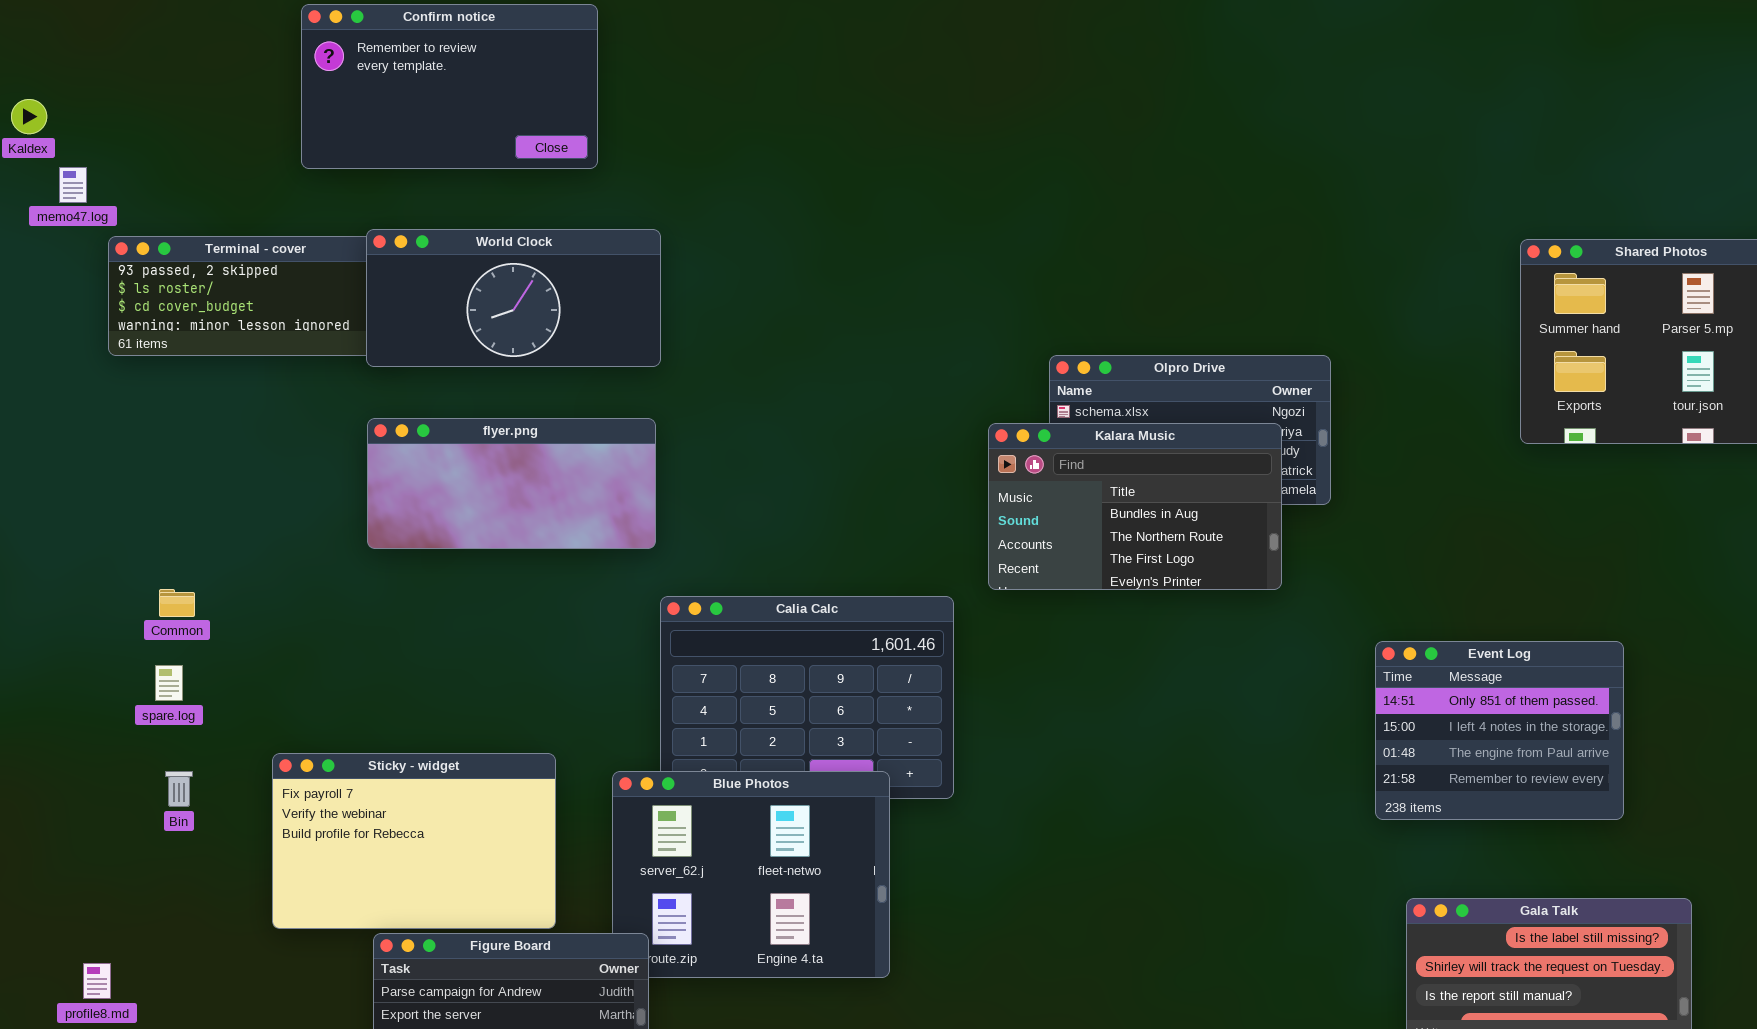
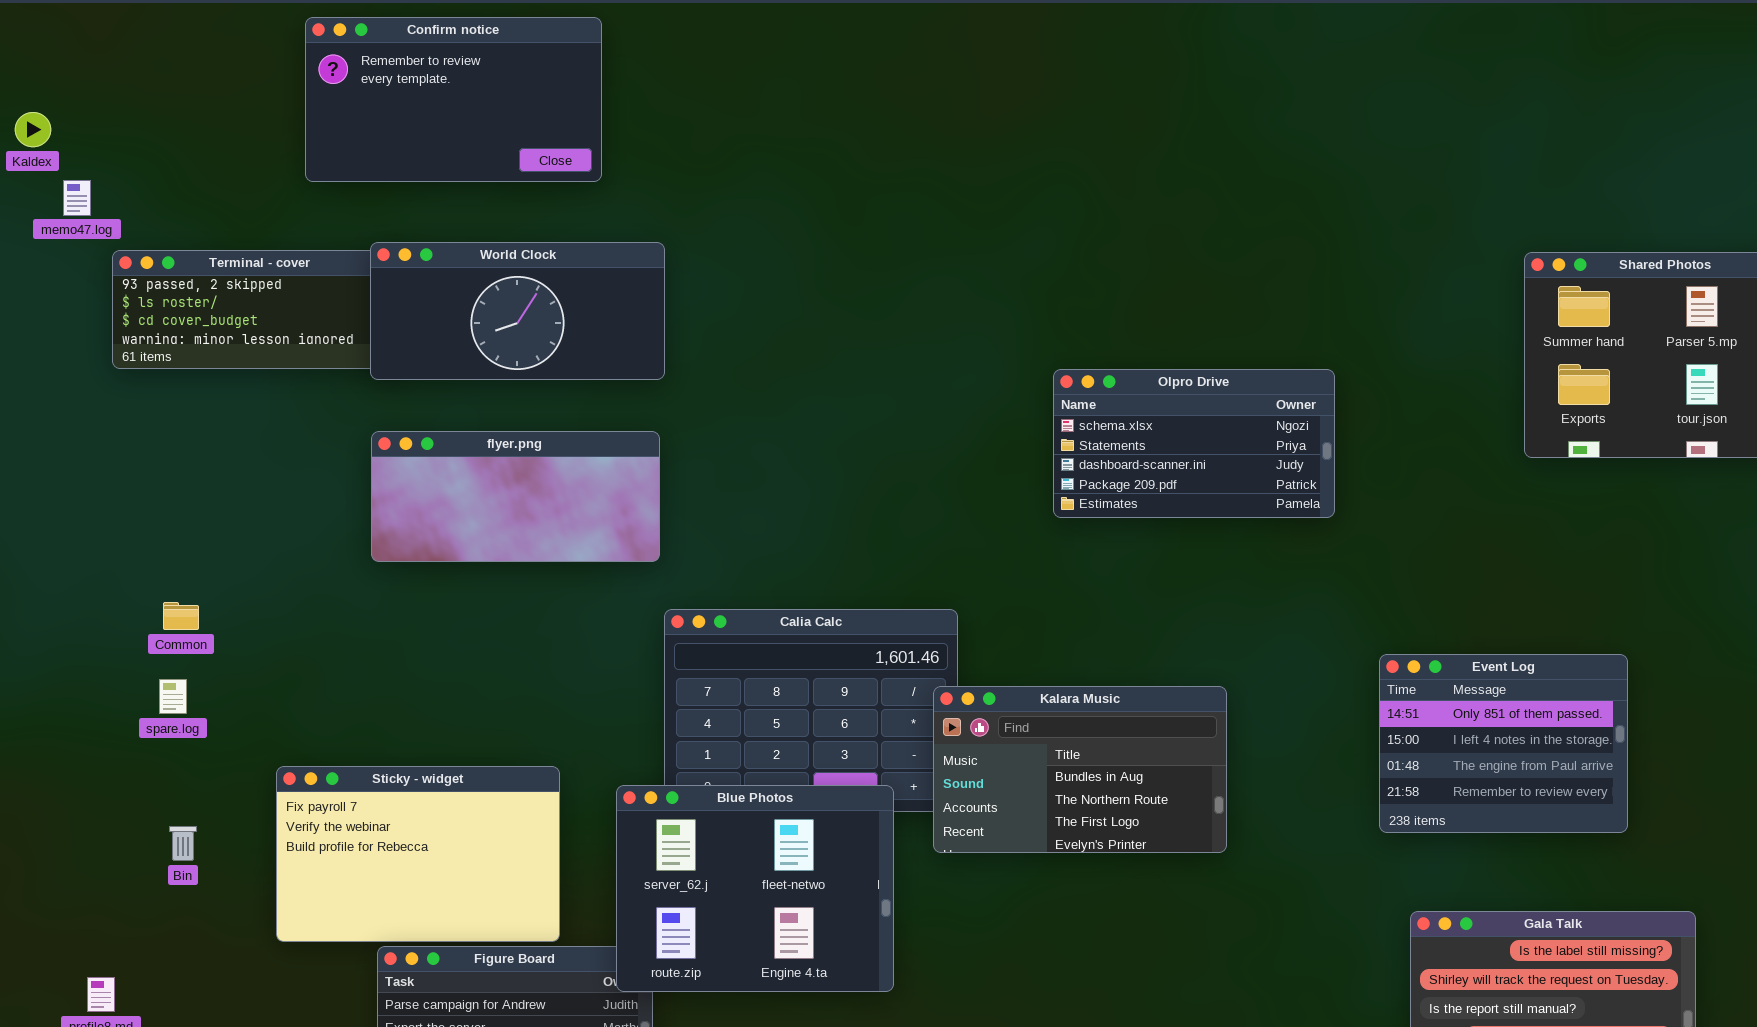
Kalara Music: [988,423,1282,590] -> [933,686,1227,853], moved
Bin: [165,771,193,807] -> [169,826,197,861], moved
Blue Photos: [612,771,890,978] -> [616,785,894,992], raised

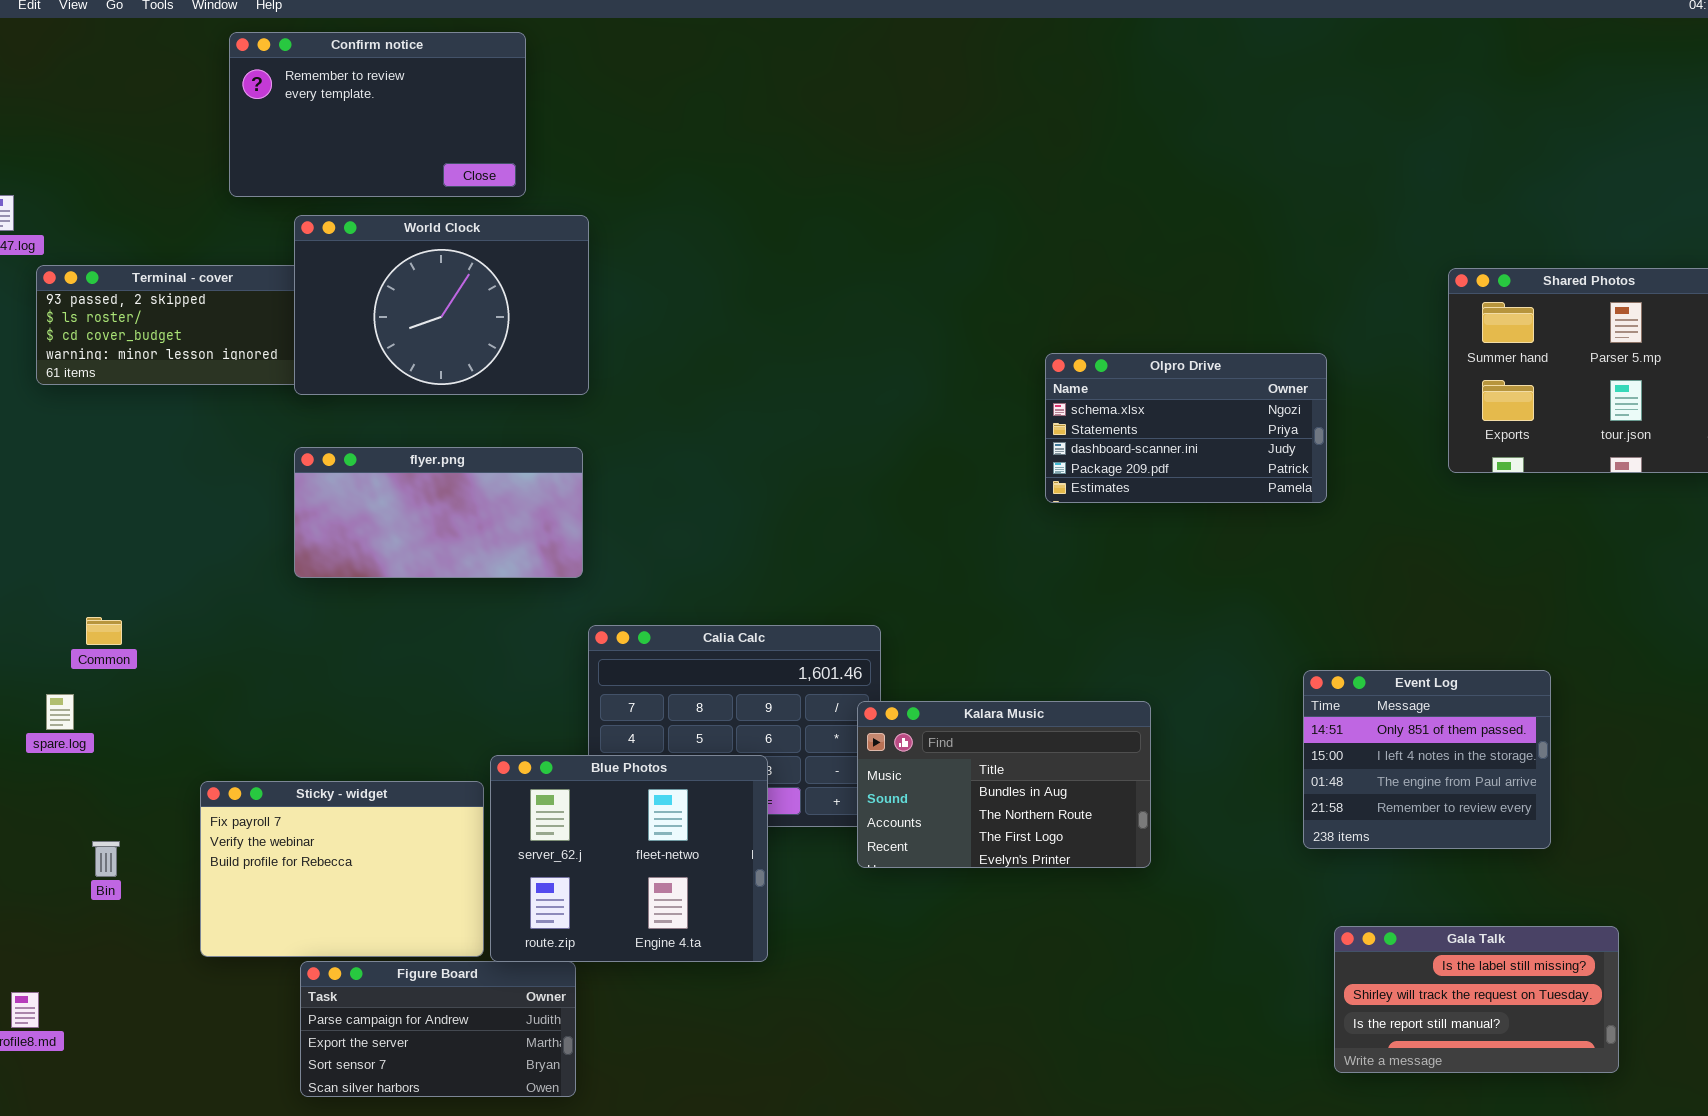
World Clock: [370,242,665,380] -> [294,215,589,395], resized
Olpro Drive: [1053,369,1335,518] -> [1045,353,1327,503], moved
spare.log: [159,679,187,714] -> [46,694,74,730], moved
Blue Photos: [616,785,894,992] -> [490,755,768,962], moved

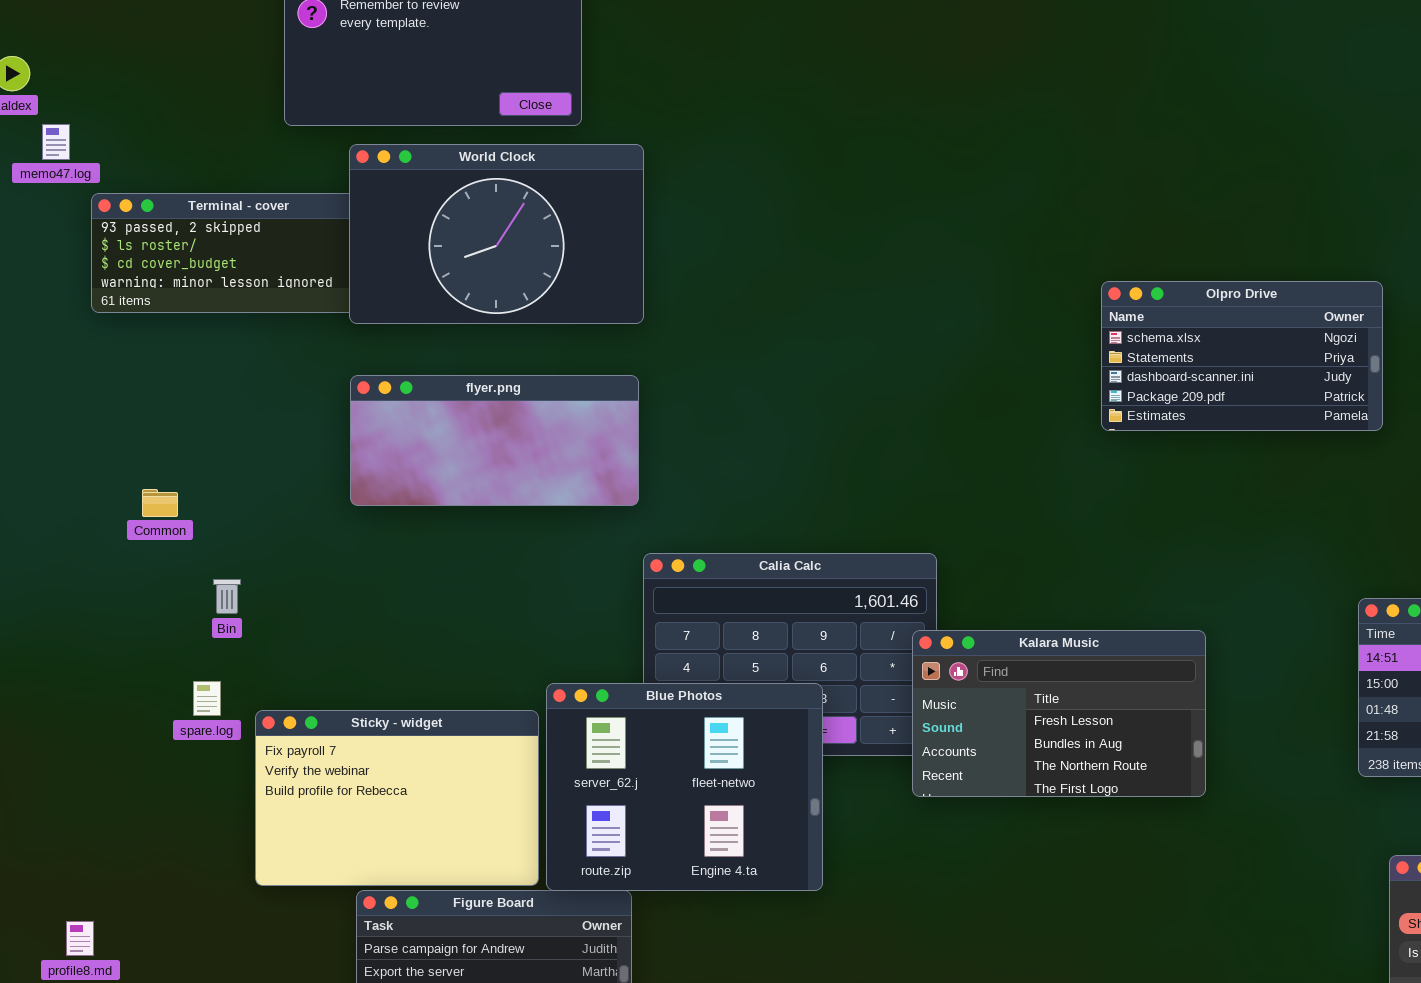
Common: [86,617,122,645] -> [142,489,178,517], moved
spare.log: [46,694,74,730] -> [193,681,221,716], moved
Kalara Music: [857,701,1151,868] -> [912,630,1206,797], scrolled up 1 row
Bin: [92,841,120,877] -> [213,579,241,614], moved

